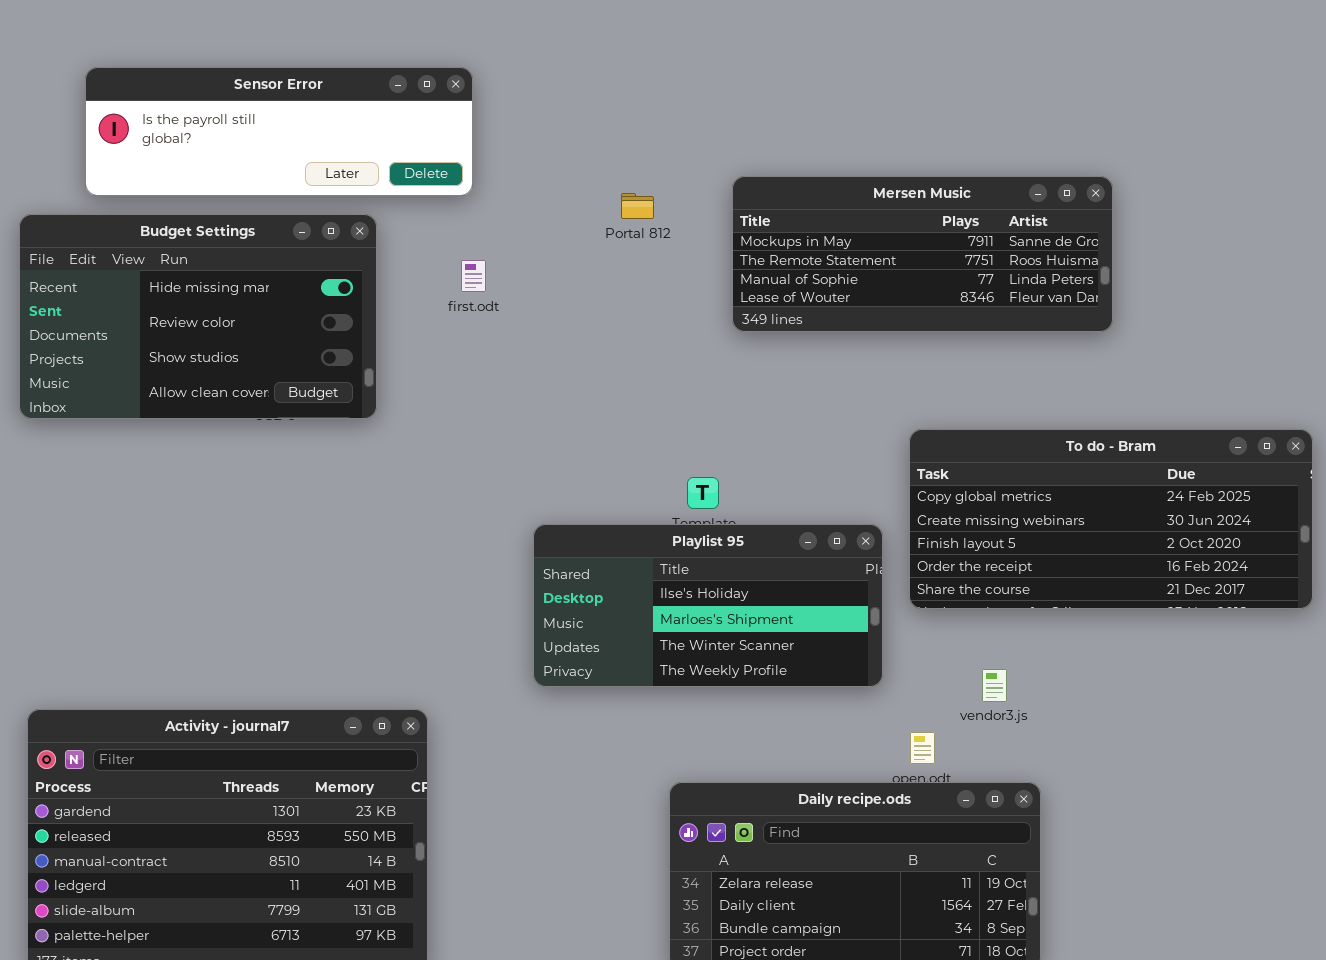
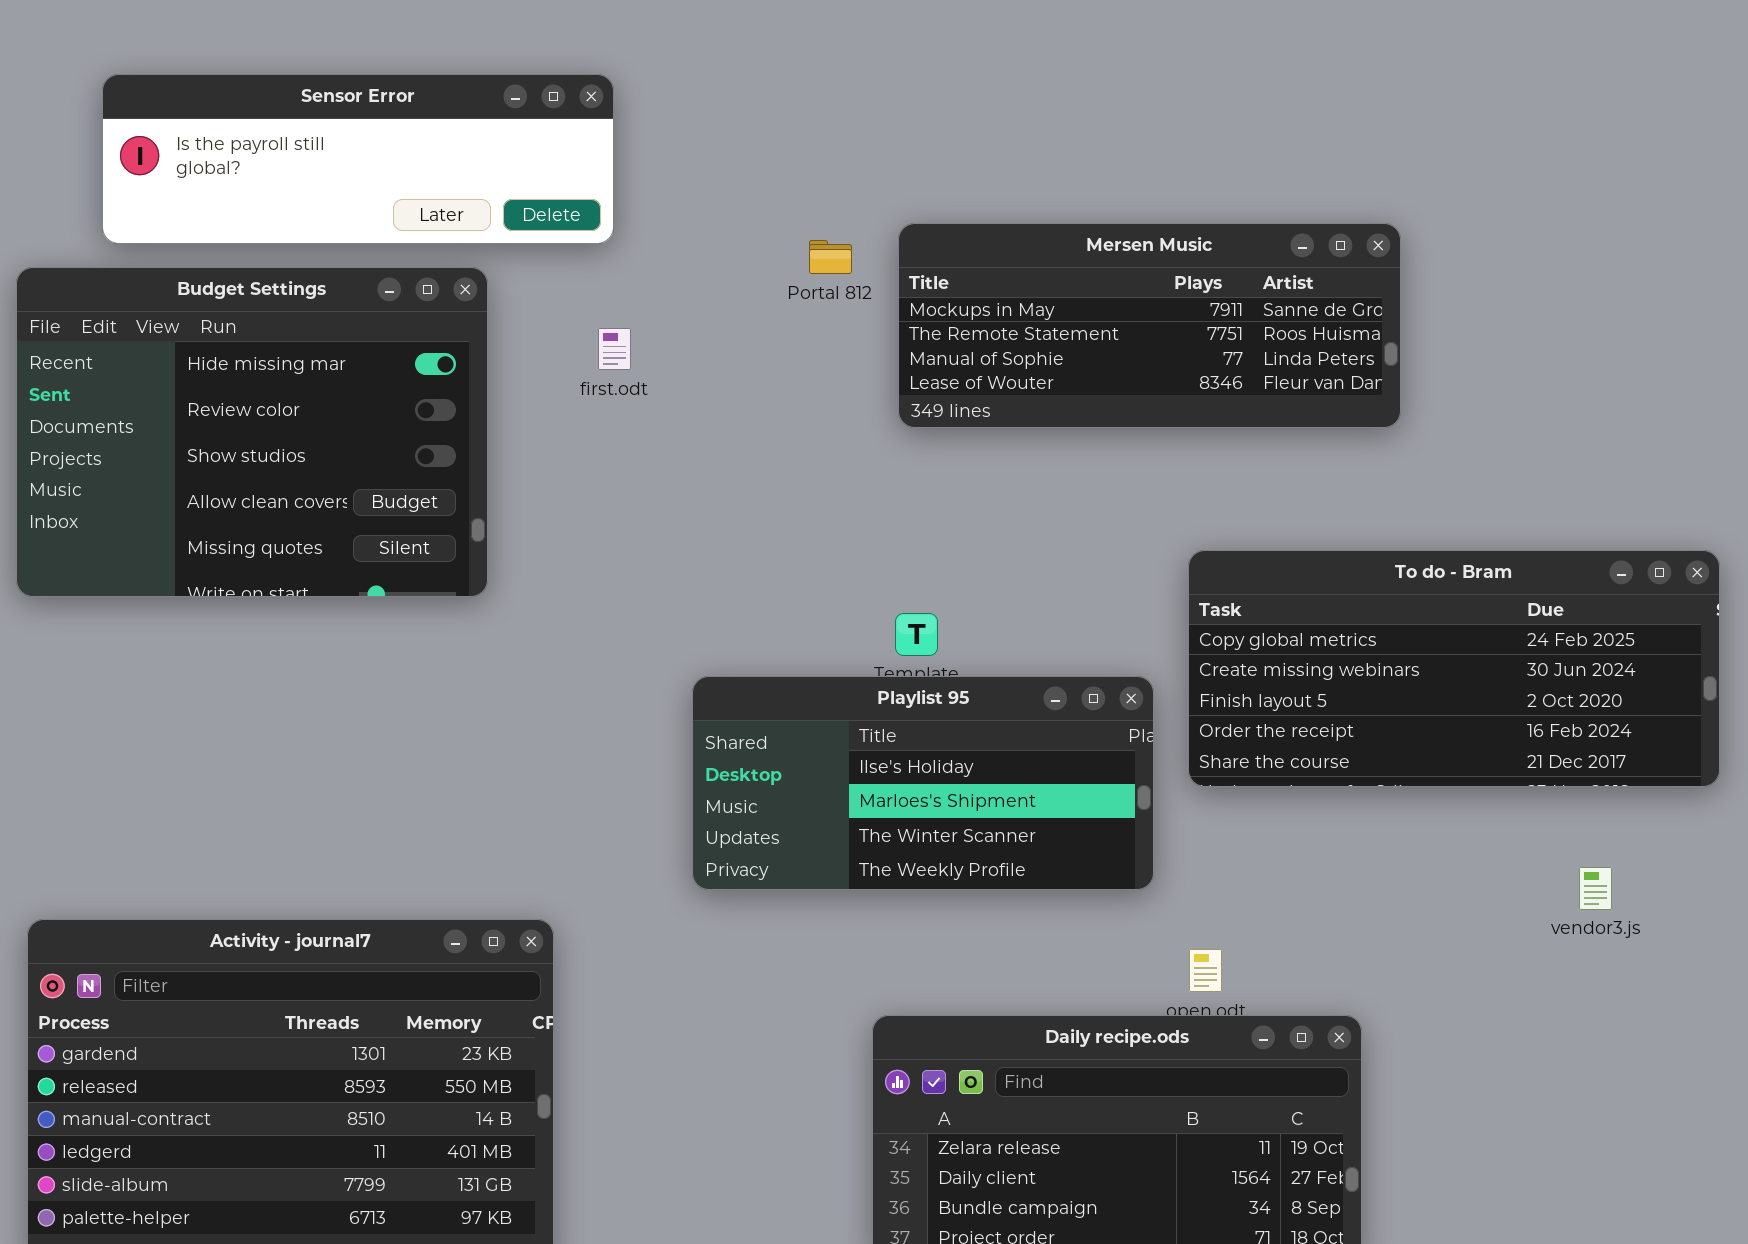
Mersen Music: [732,176,1113,332] -> [898,223,1401,428], moved
Budget Settings: [19,214,377,419] -> [16,267,488,597], resized
vendor3.js: [982,669,1007,702] -> [1579,867,1612,910], moved

